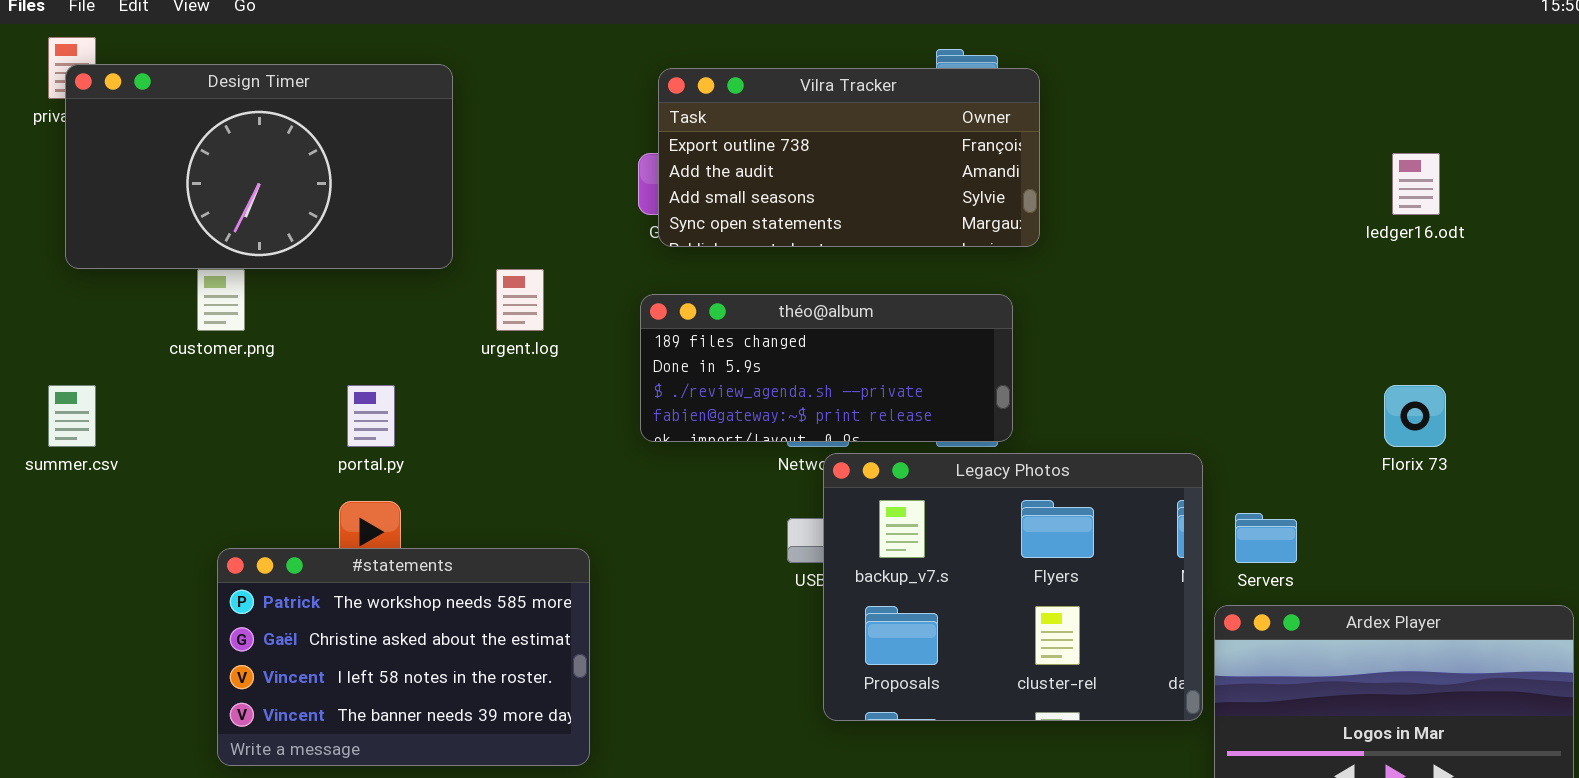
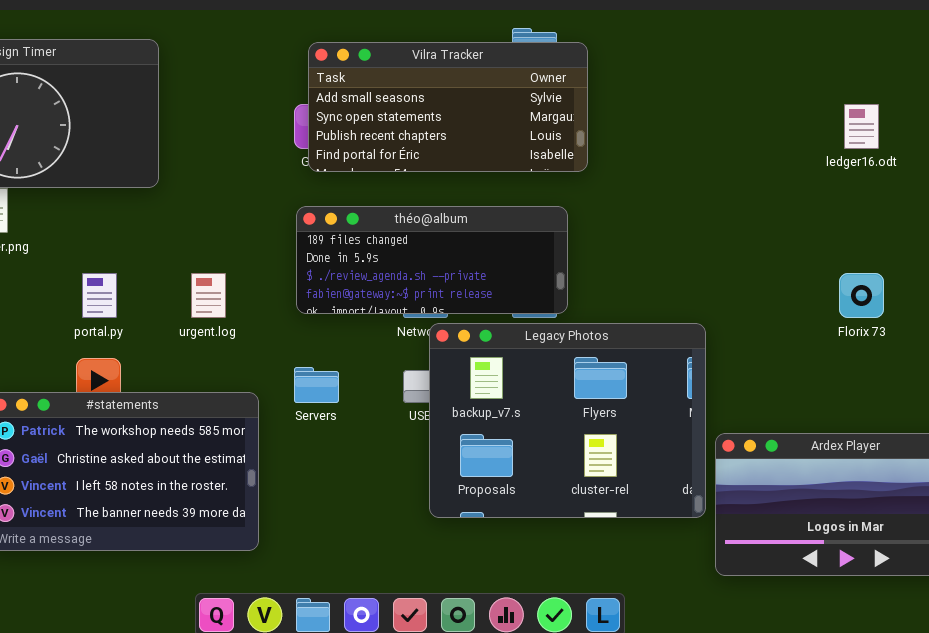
Vilra Tracker: [658,68,1040,247] -> [308,42,588,172], scrolled down 2 rows
urgent.log: [496,269,544,331] -> [191,273,226,318], moved
Servers: [1235,513,1297,563] -> [294,367,339,403], moved

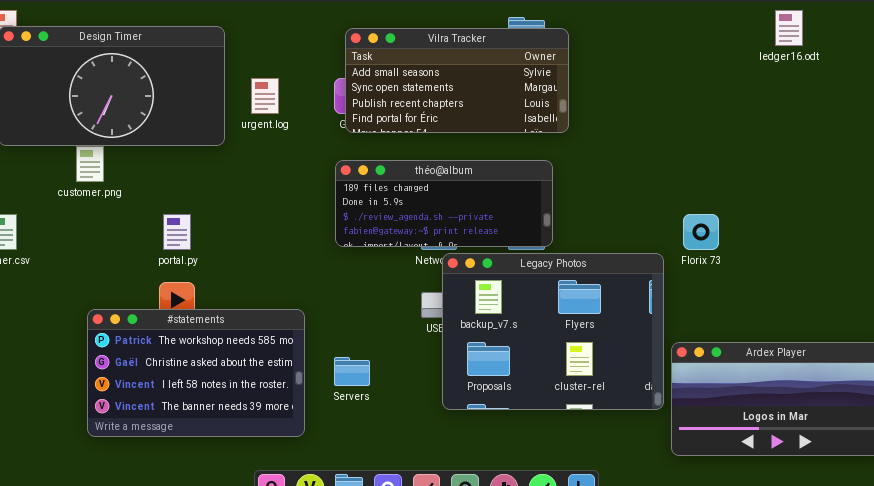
ledger16.odt: [844,104,879,149] -> [775,10,803,46], moved
urgent.log: [191,273,226,318] -> [251,78,279,114], moved
Florix 73: [839,273,884,318] -> [683,214,719,250], moved
Servers: [294,367,339,403] -> [334,357,370,386], moved

